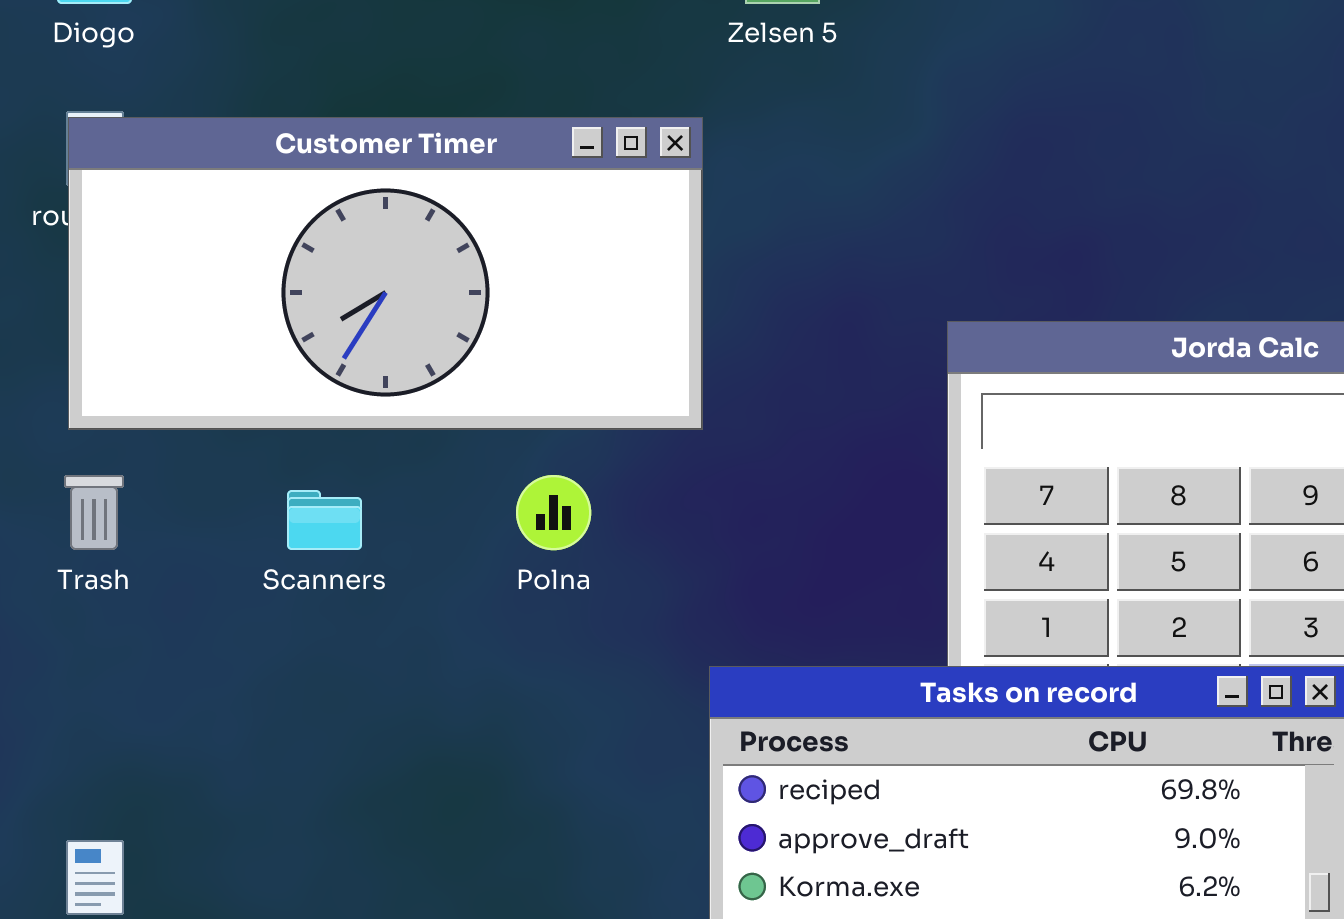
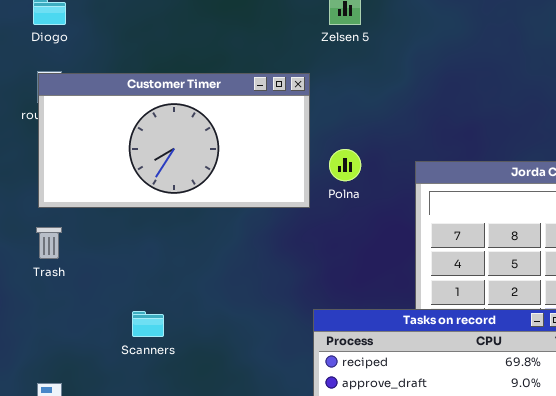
Polna: [516,475,591,550] -> [329,149,361,181], moved
Scanners: [287,490,362,550] -> [132,311,164,337], moved

